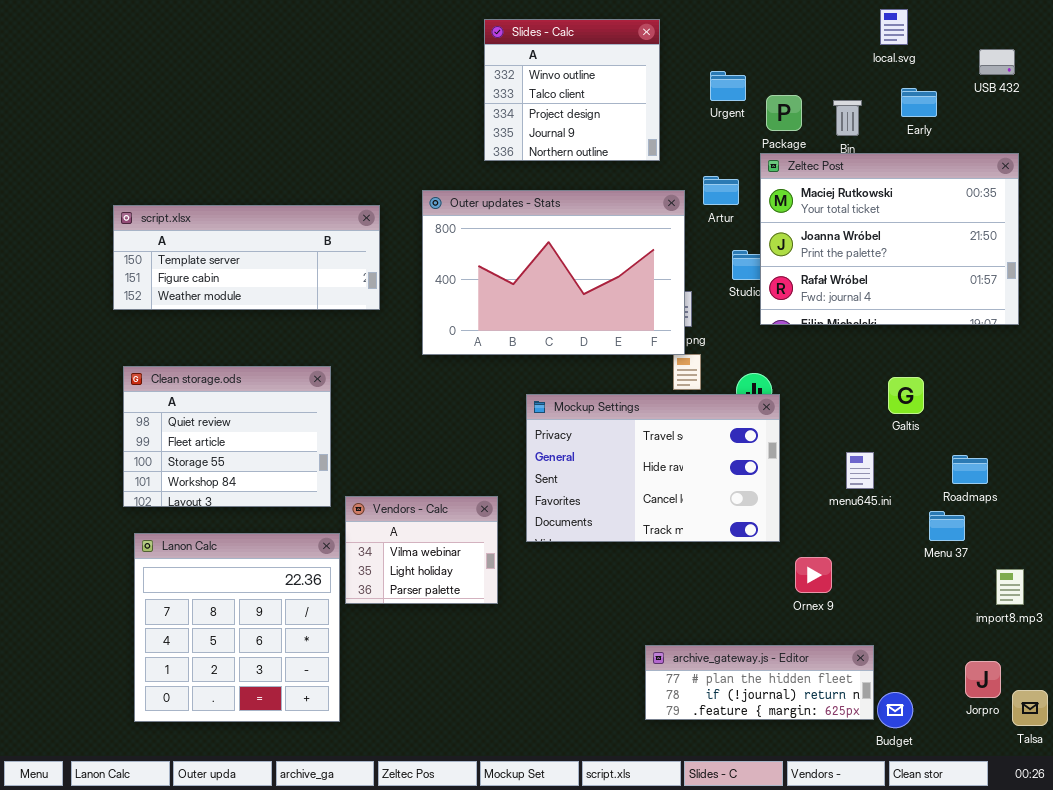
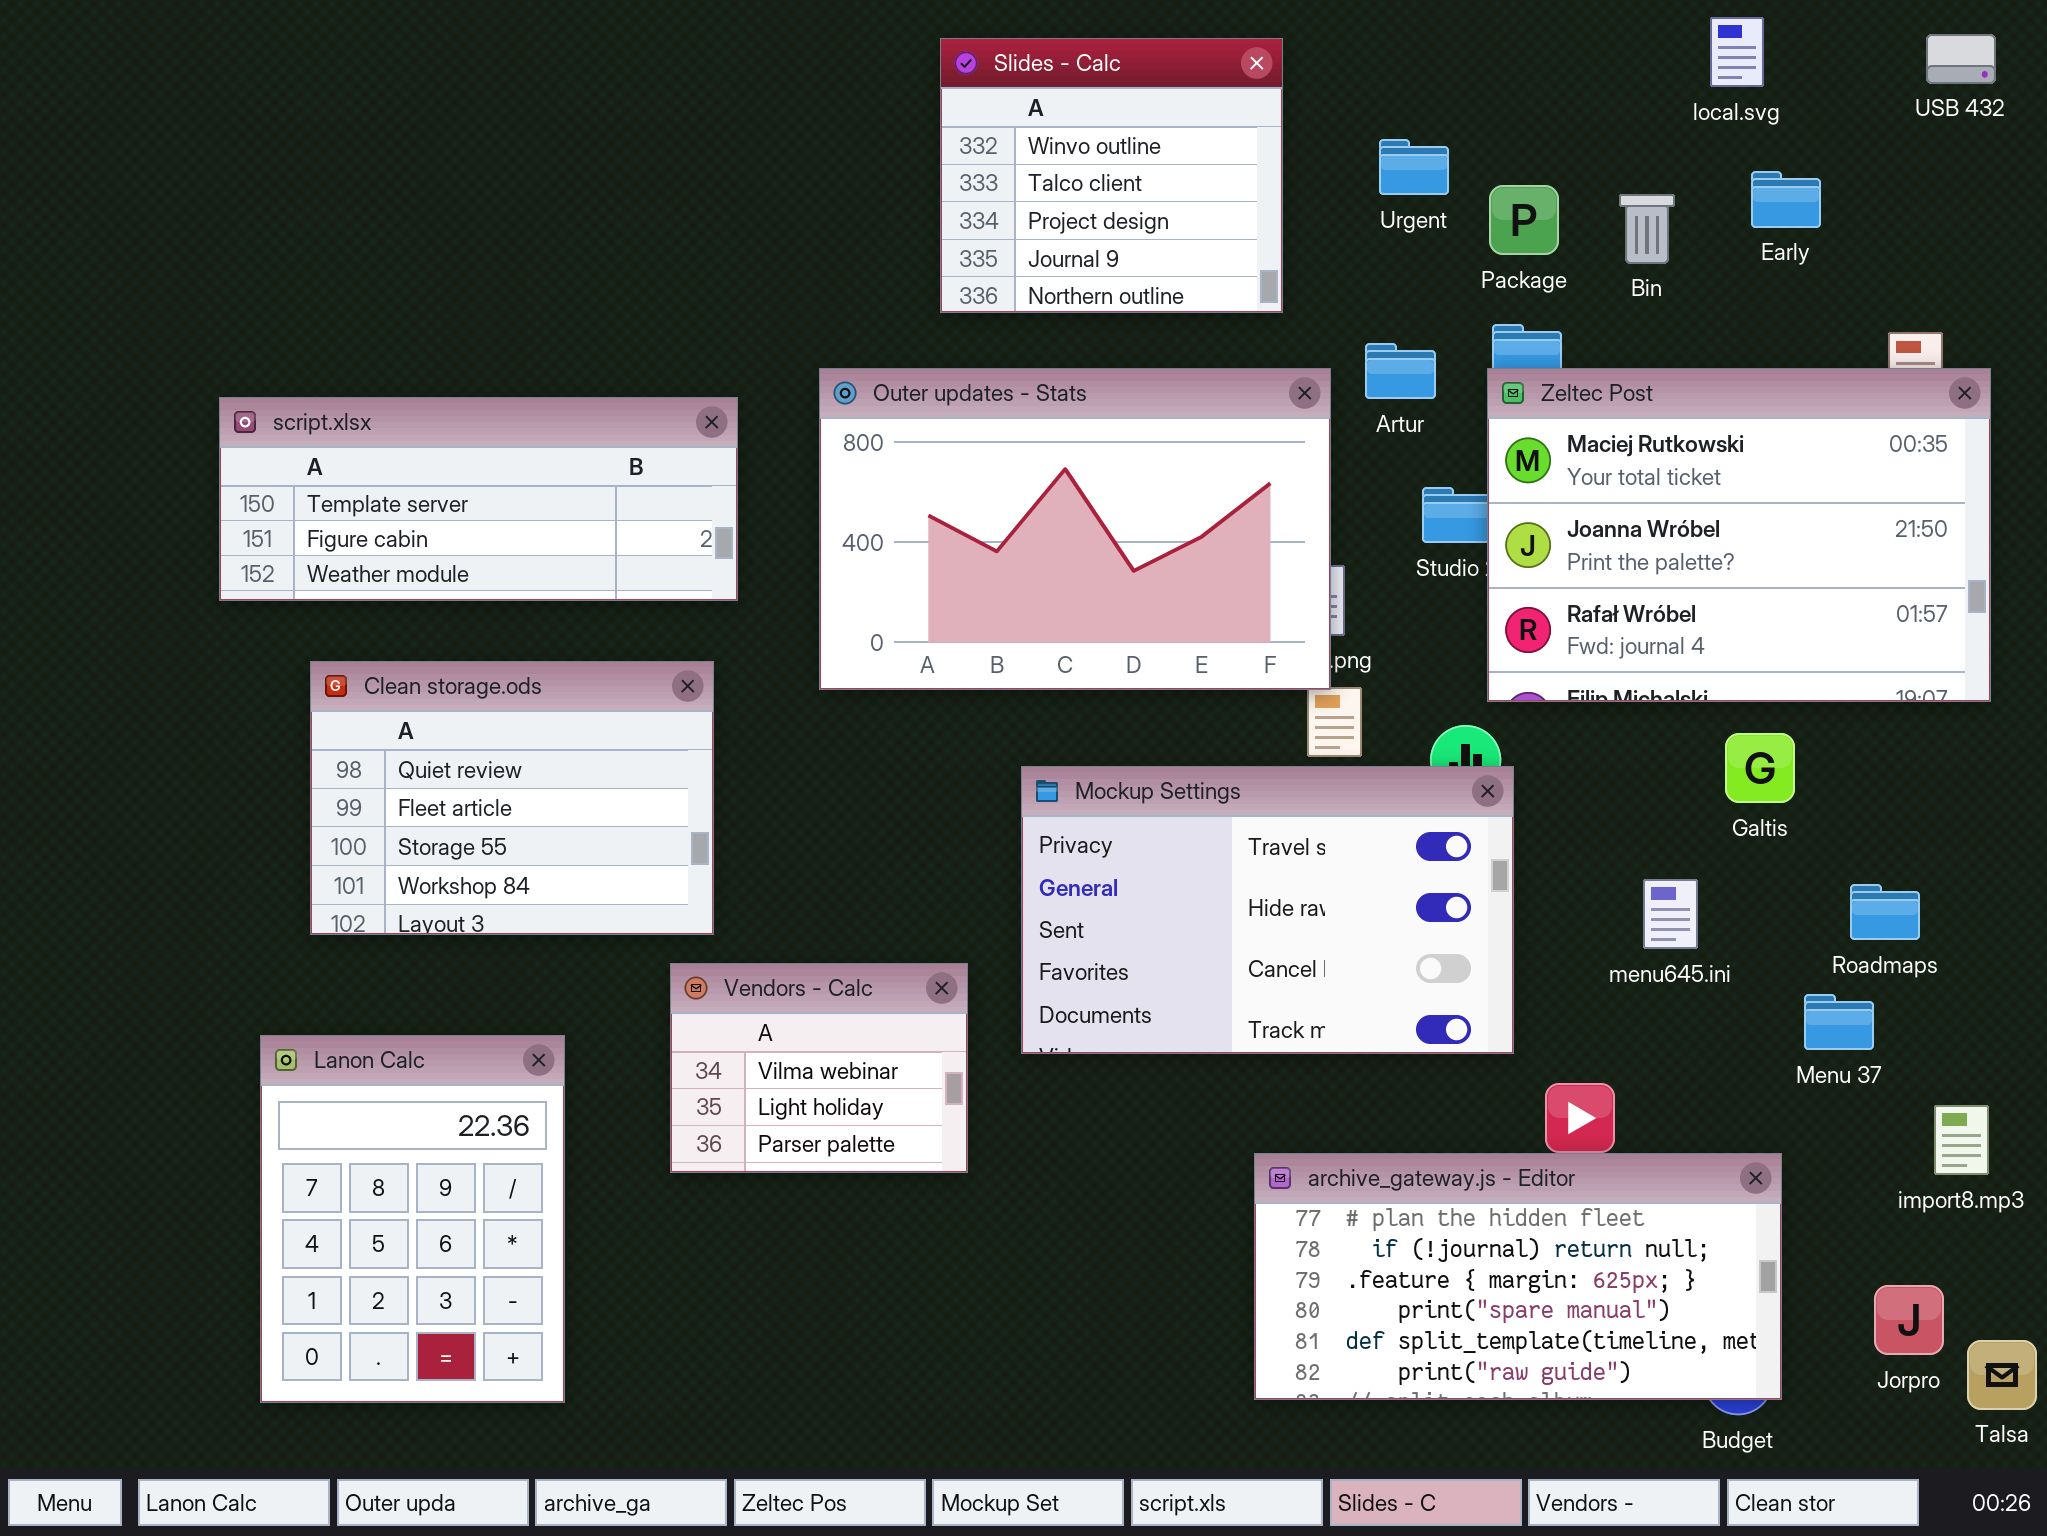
USB 432: [979,49,1015,75] -> [1926,34,1996,84], moved
Zeltec Post: [760,153,1019,325] -> [1487,368,1991,702], moved
Clean storage.ods: [123,366,331,507] -> [310,661,714,935], moved
Lanon Calc: [134,533,340,722] -> [260,1035,565,1403], resized
archive_gateway.js - Editor: [645,645,874,720] -> [1254,1153,1782,1400], resized

